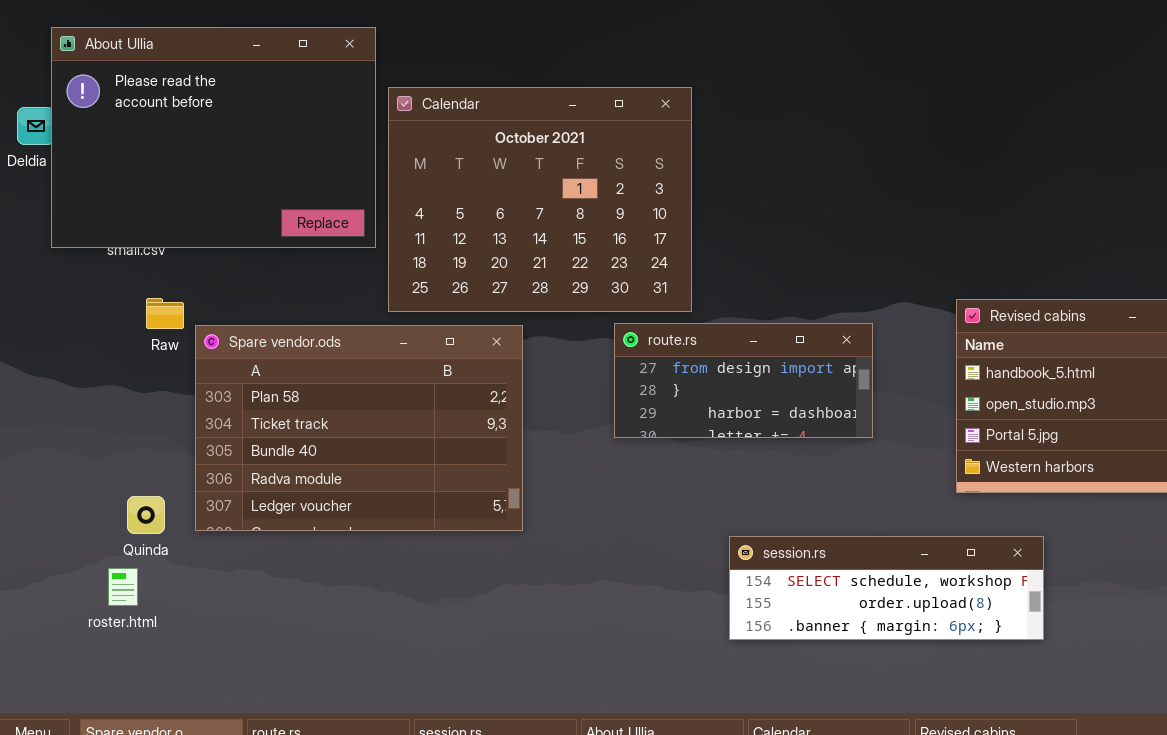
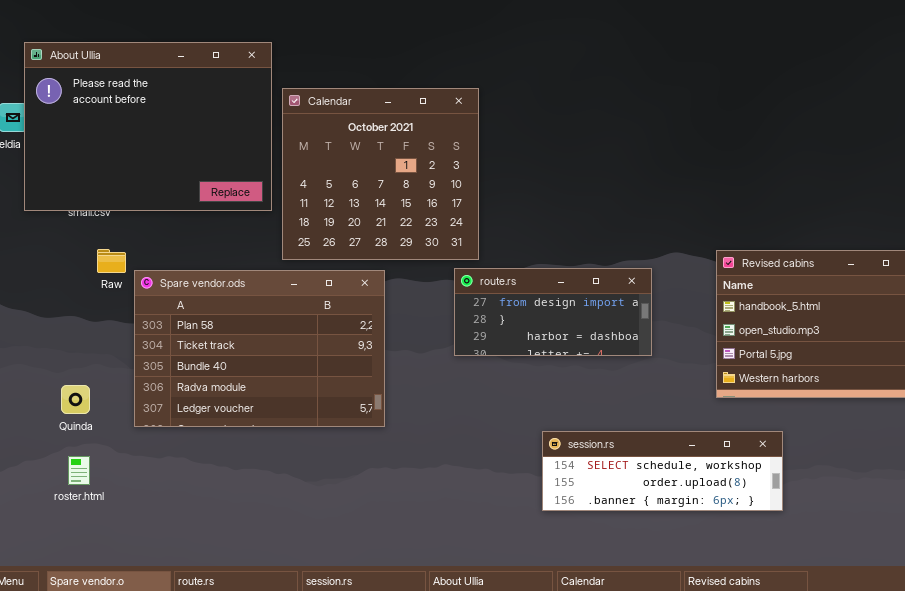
Calendar: [388,87,692,312] -> [282,88,479,260], resized
Quinda: [127,496,165,534] -> [61,385,90,414], moved

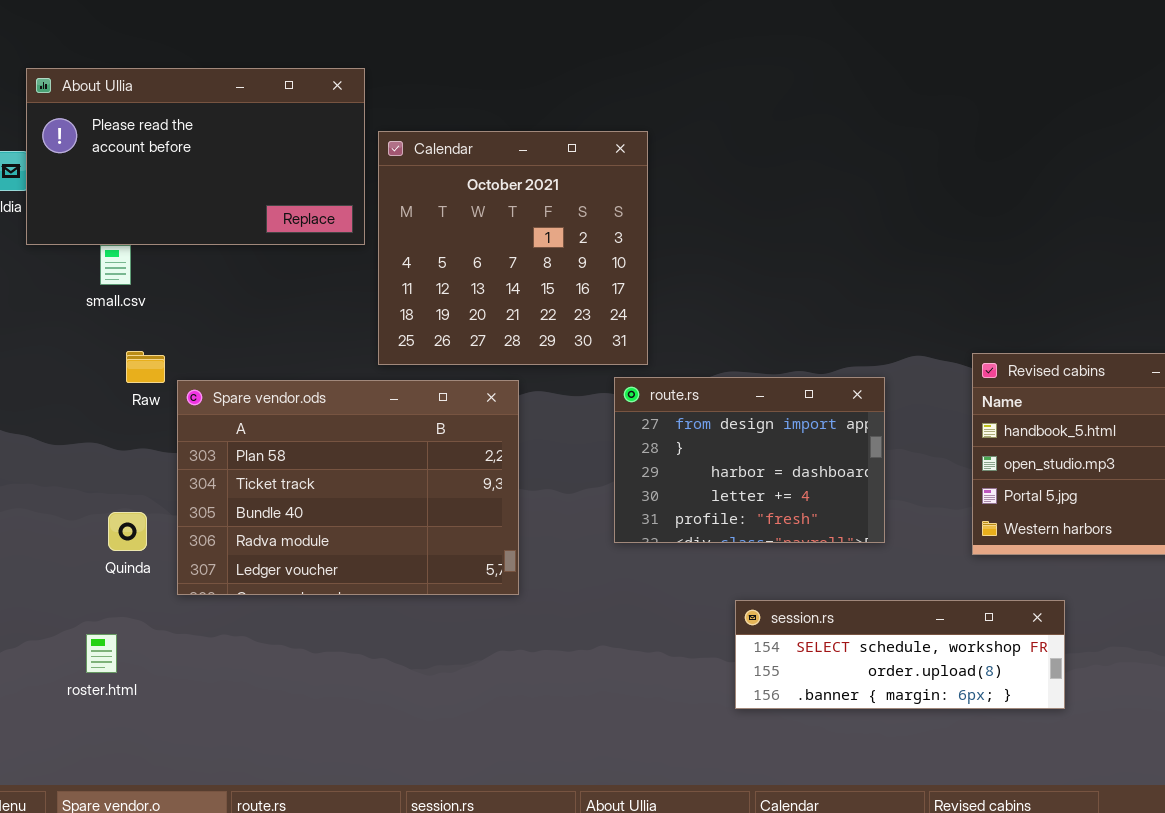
About Ullia: [24,42,272,211] -> [26,68,365,245], resized
route.rs: [454,268,652,356] -> [614,377,885,543], resized
Quinda: [61,385,90,414] -> [108,512,147,551], moved

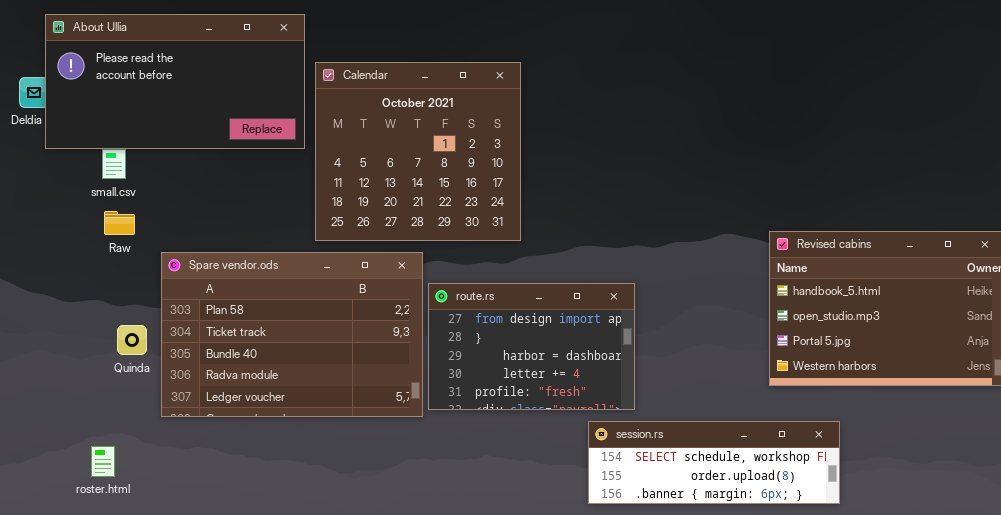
Raw: [126,351,165,383] -> [104,211,135,235], moved
route.rs: [614,377,885,543] -> [428,283,635,410], moved
Quinda: [108,512,147,551] -> [117,325,147,355], moved

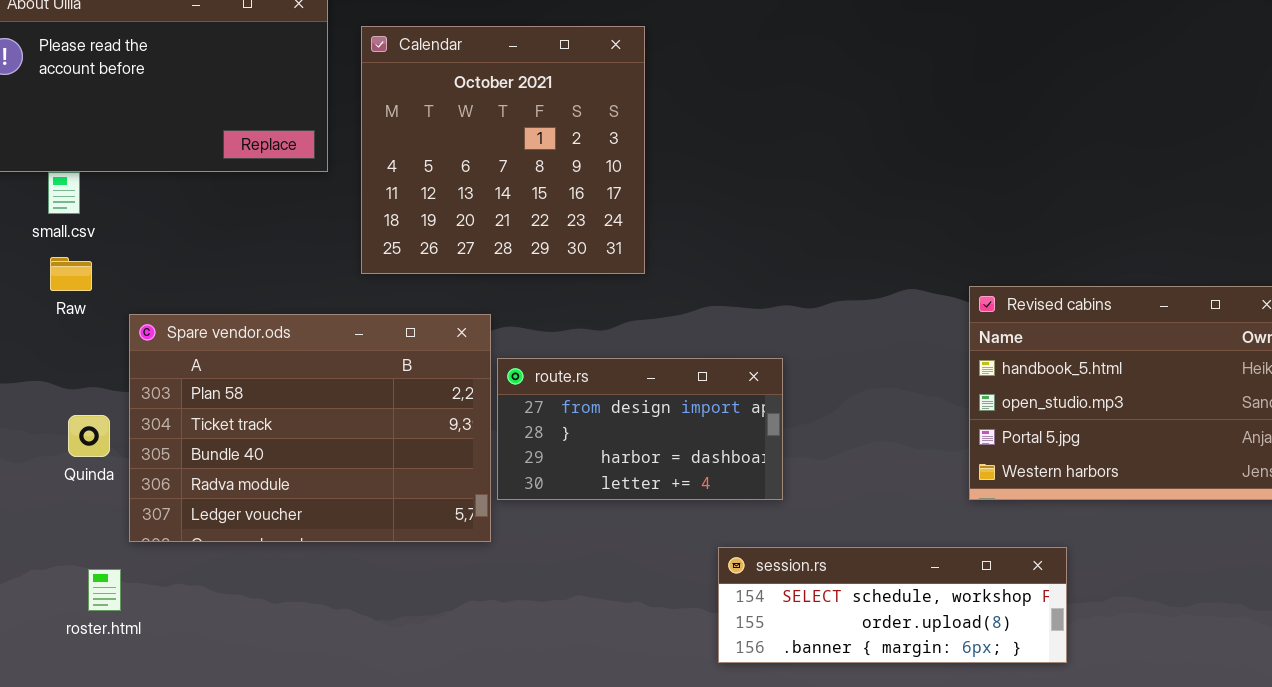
Calendar: [315,62,521,241] -> [361,26,645,274], moved
route.rs: [428,283,635,410] -> [497,358,783,500], resized
roster.html: [91,446,115,477] -> [88,569,121,611], moved

